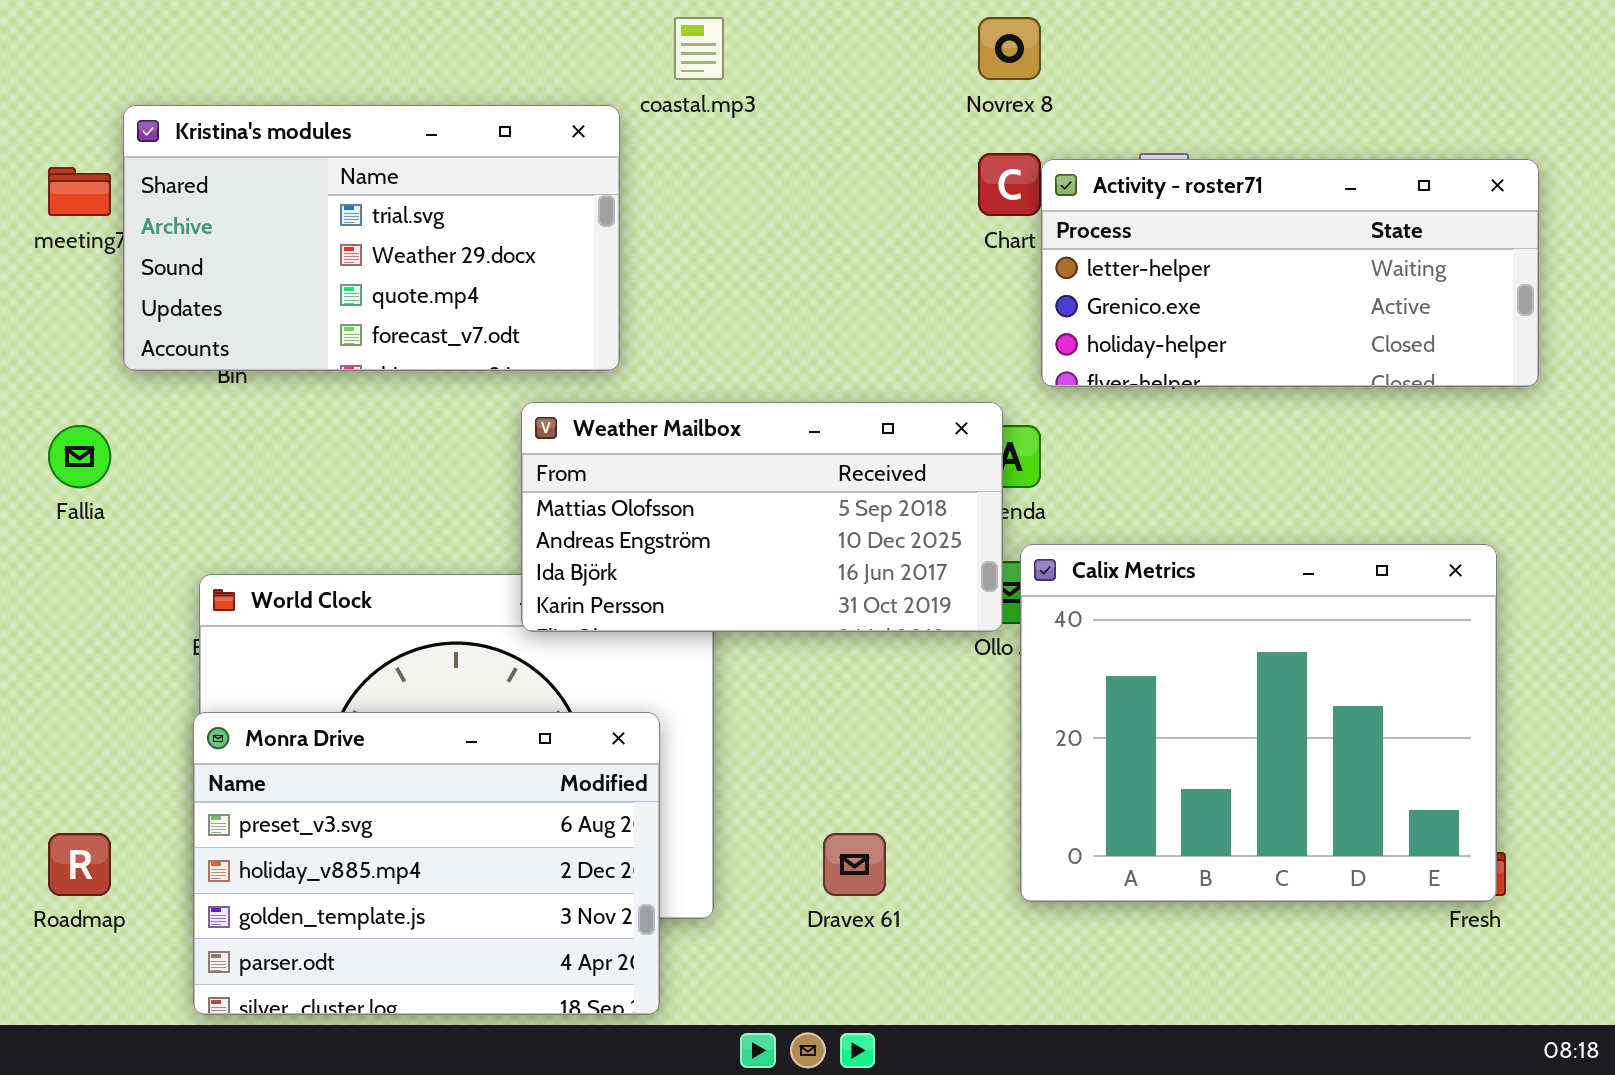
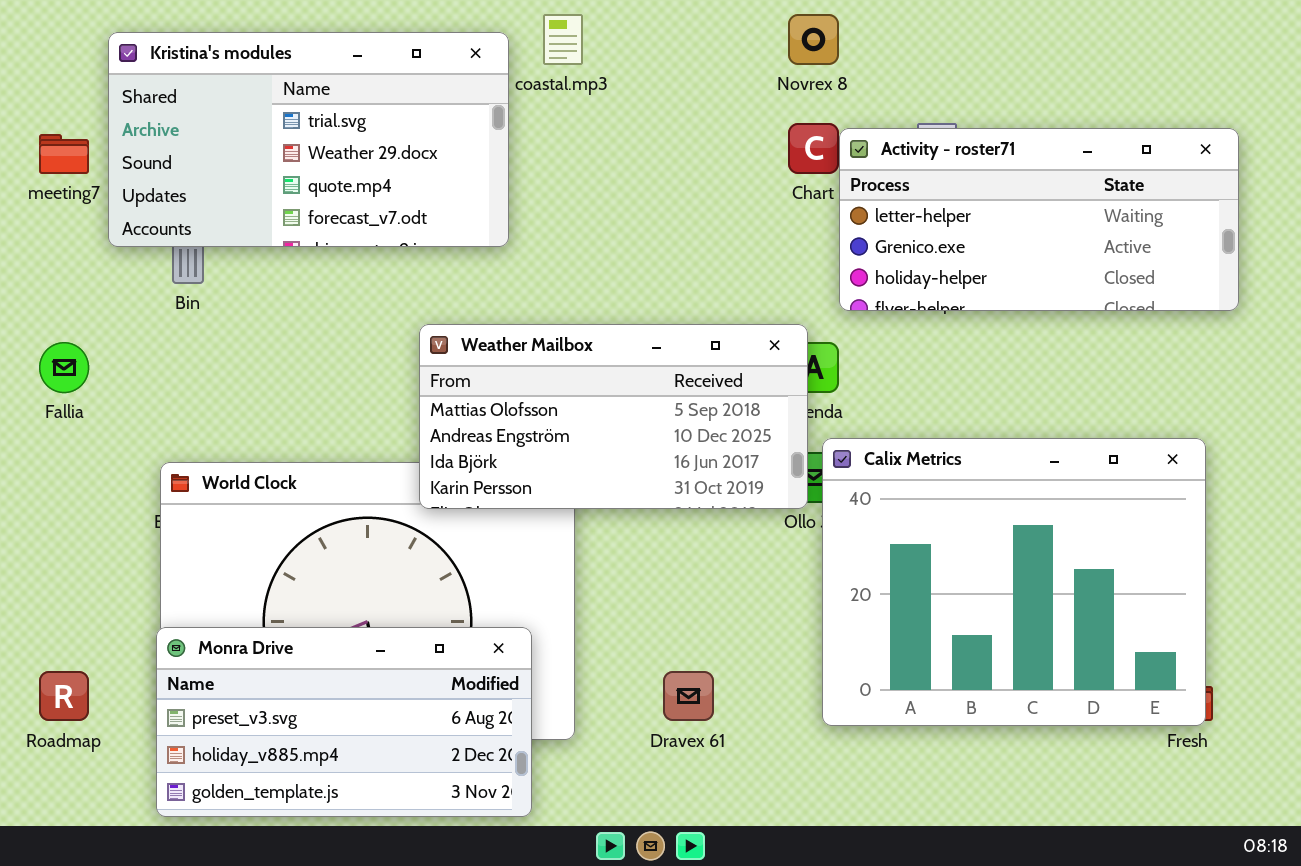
Kristina's modules: [123,105,620,371] -> [108,32,509,247], moved
Monra Drive: [193,712,660,1015] -> [156,627,532,817], resized

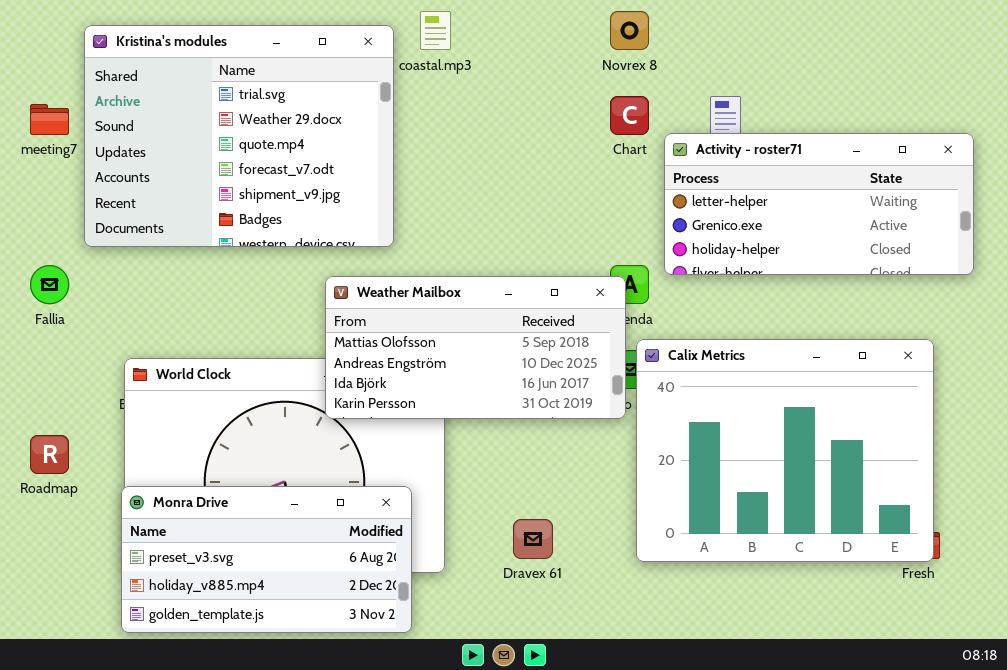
Kristina's modules: [108,32,509,247] -> [84,25,394,247], resized
Activity - roster71: [839,128,1239,311] -> [664,133,974,275], moved
Weather Mailbox: [419,324,808,509] -> [325,276,626,419], moved
Roadmap: [39,671,89,721] -> [30,435,69,474], moved

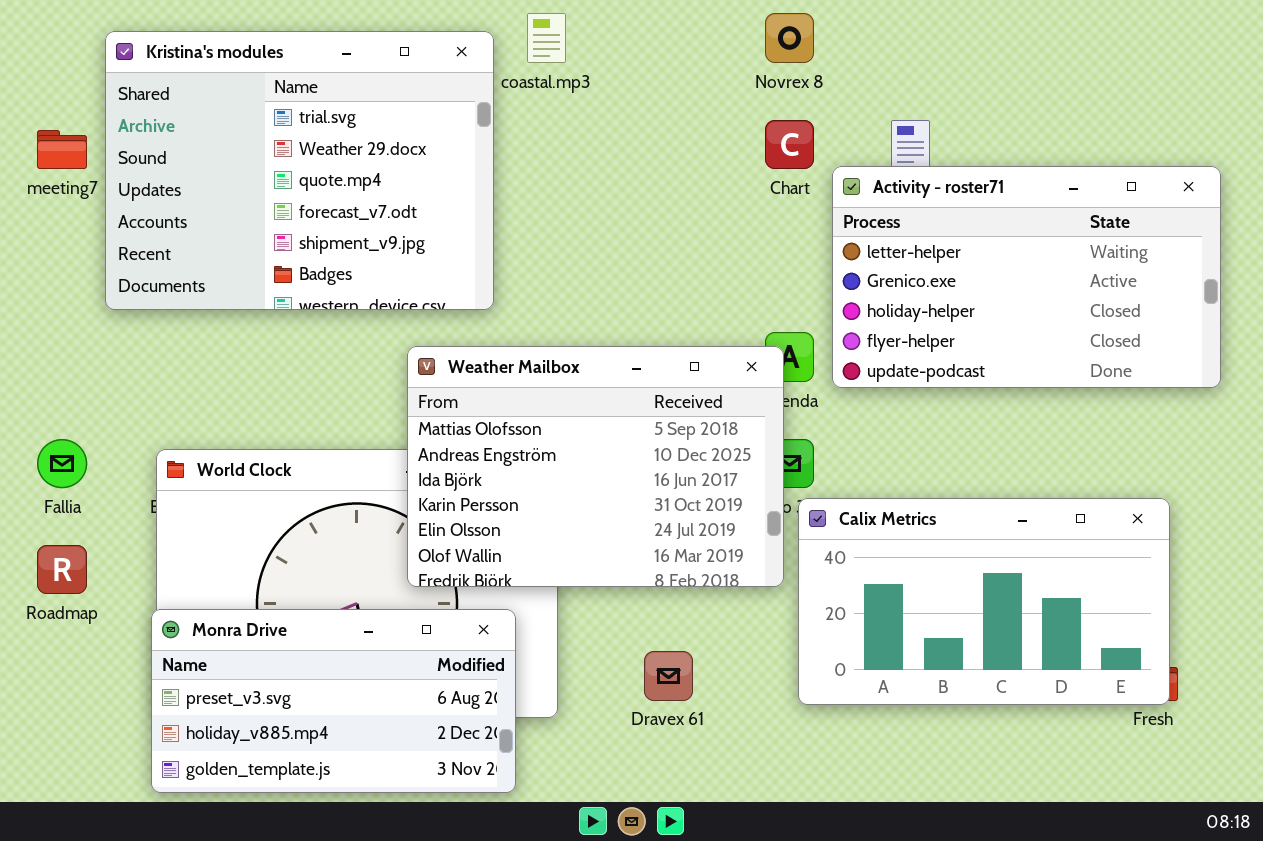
Activity - roster71: [664,133,974,275] -> [832,166,1221,388], resized
Fallia: [30,265,69,304] -> [37,439,87,488], moved
Weather Mailbox: [325,276,626,419] -> [407,346,784,587], resized
Calix Metrics: [636,339,934,562] -> [798,498,1170,705], resized

